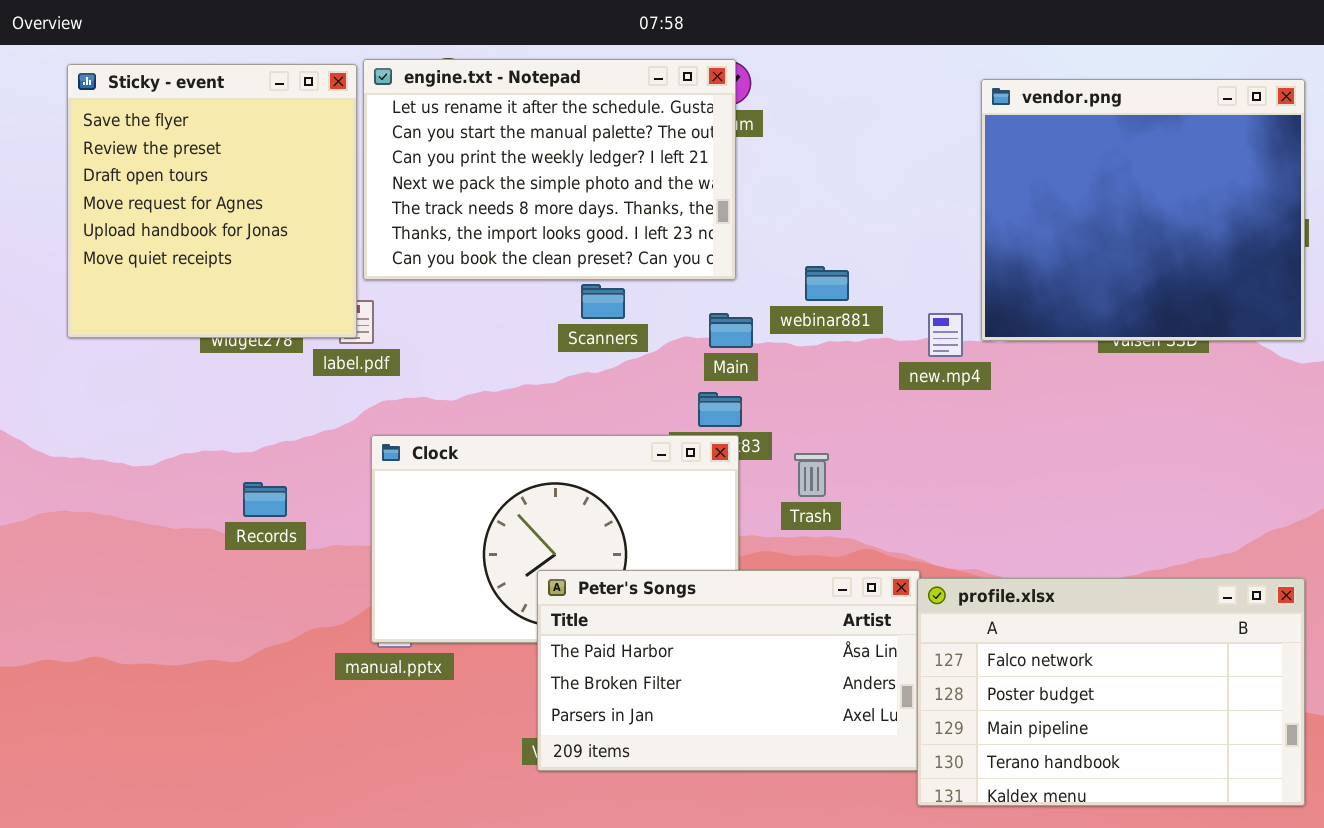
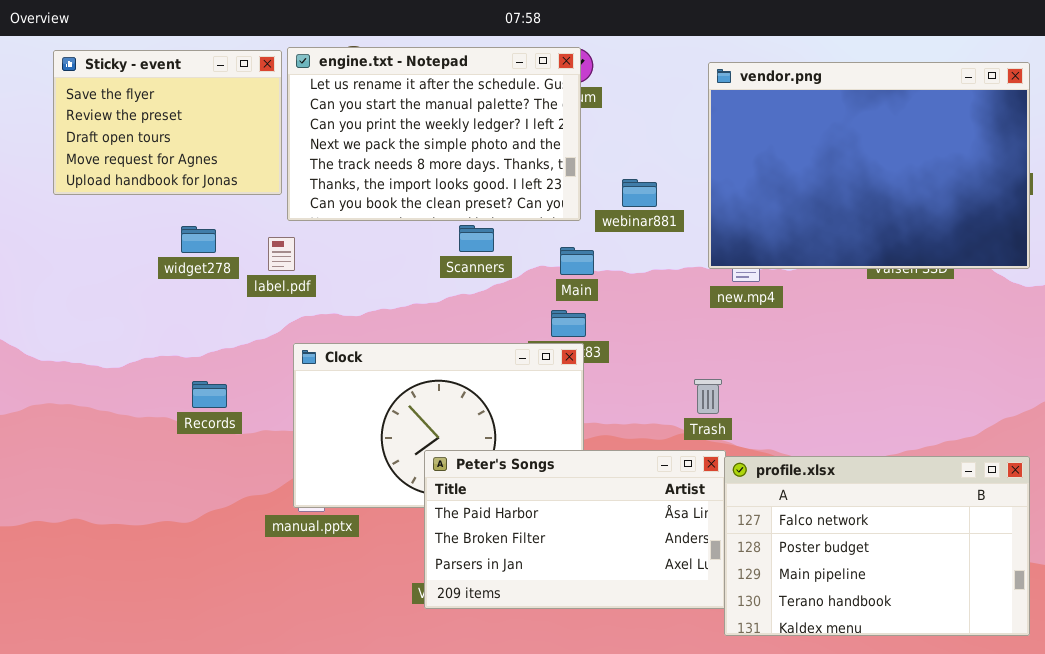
Sticky - event: [67,64,357,338] -> [53,50,282,195], resized
vendor.png: [981,79,1305,341] -> [708,62,1030,269], resized
webinar881: [805,266,849,301] -> [622,179,657,207], moved
Trash: [794,453,829,497] -> [694,379,722,414], moved

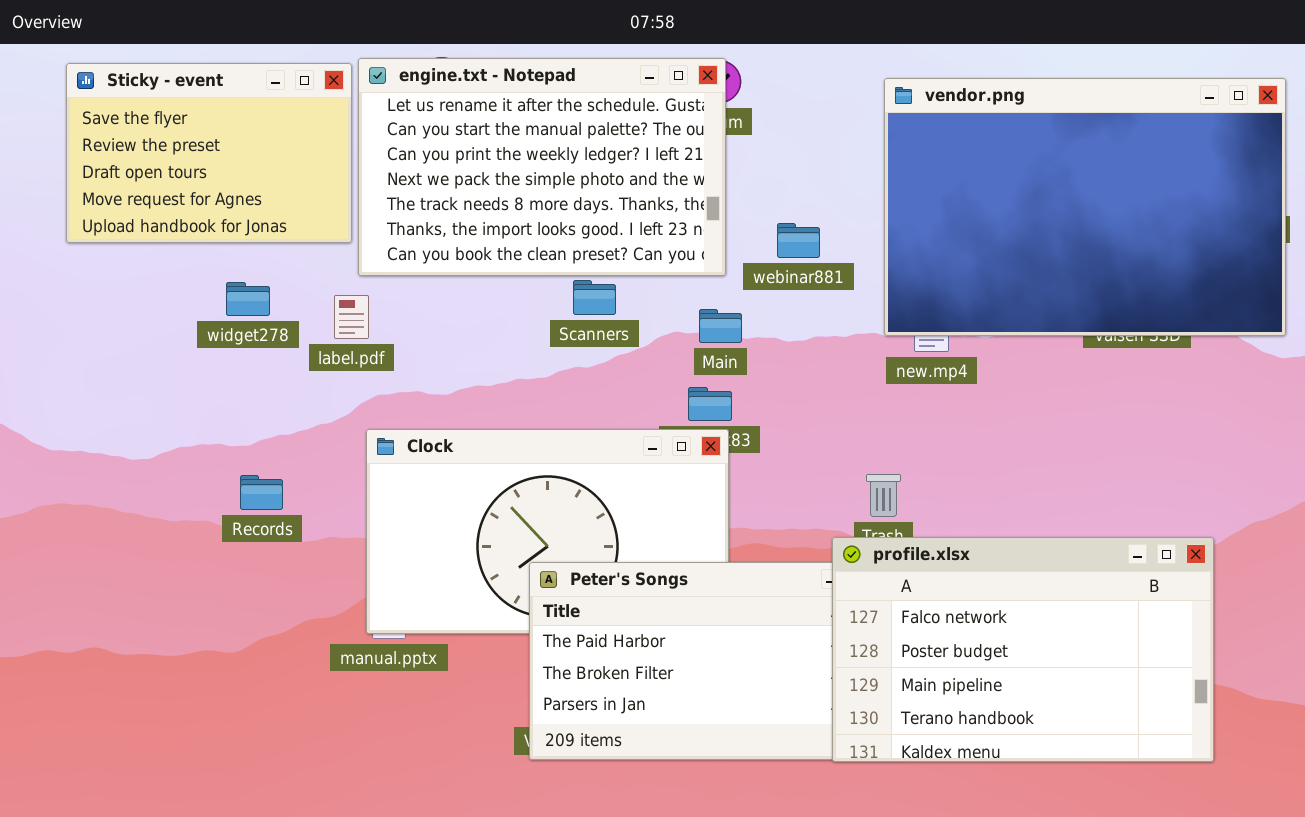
profile.xlsx: [724,456,1030,636] -> [832,537,1214,762], moved

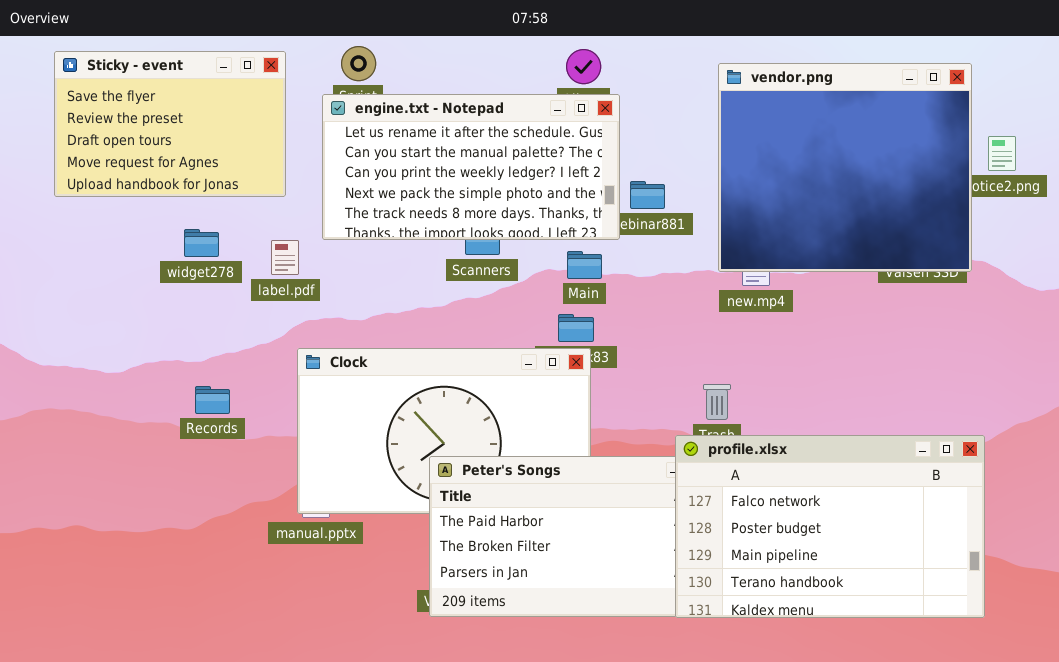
engine.txt - Notepad: [358,58,726,276] -> [322,94,620,240], moved, resized
vendor.png: [884,78,1286,336] -> [718,63,972,272], resized

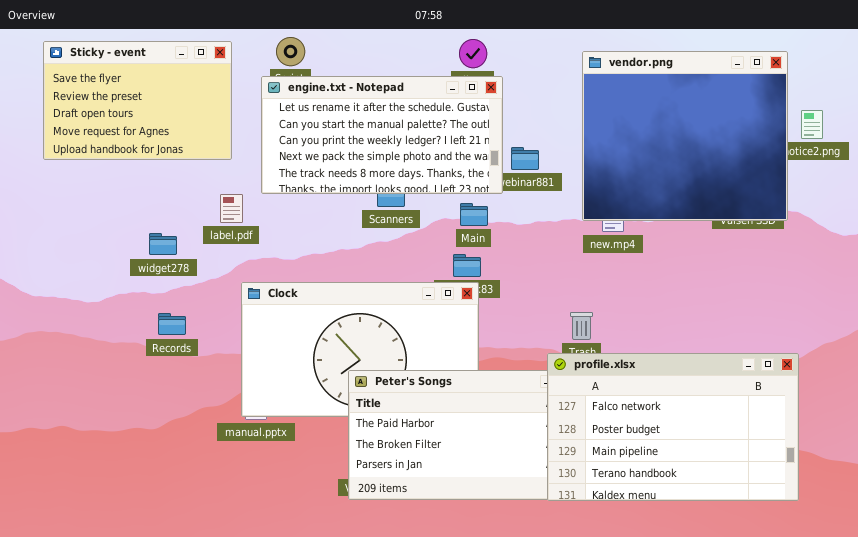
widget278: [184,229,219,257] -> [149,233,177,255], moved

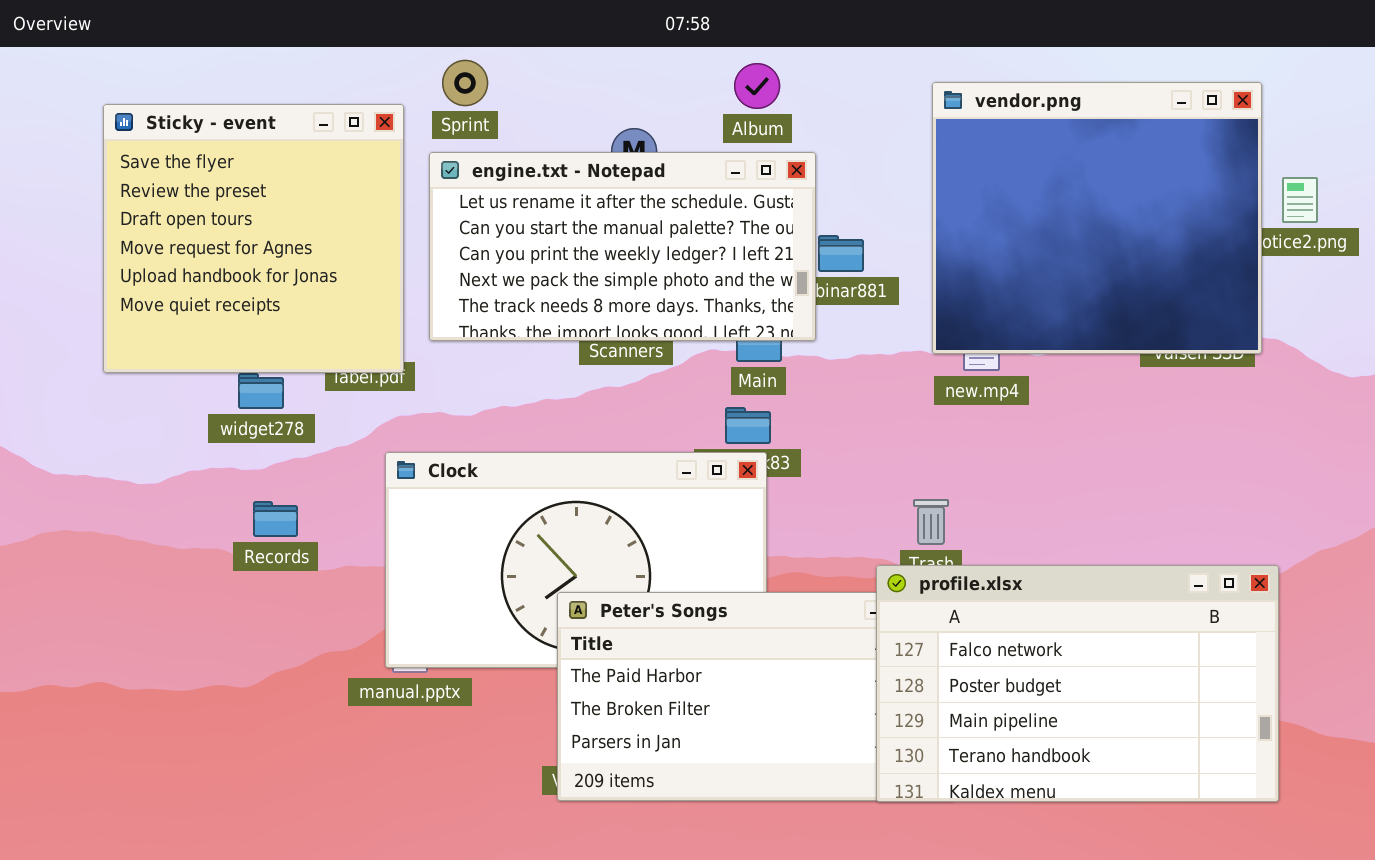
Sticky - event: [43,41,232,160] -> [103,104,404,373], moved, resized
engine.txt - Notepad: [261,76,503,194] -> [429,152,816,341], moved

